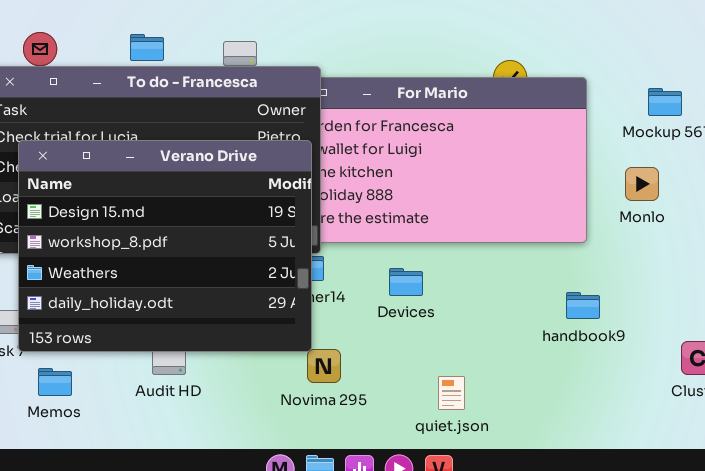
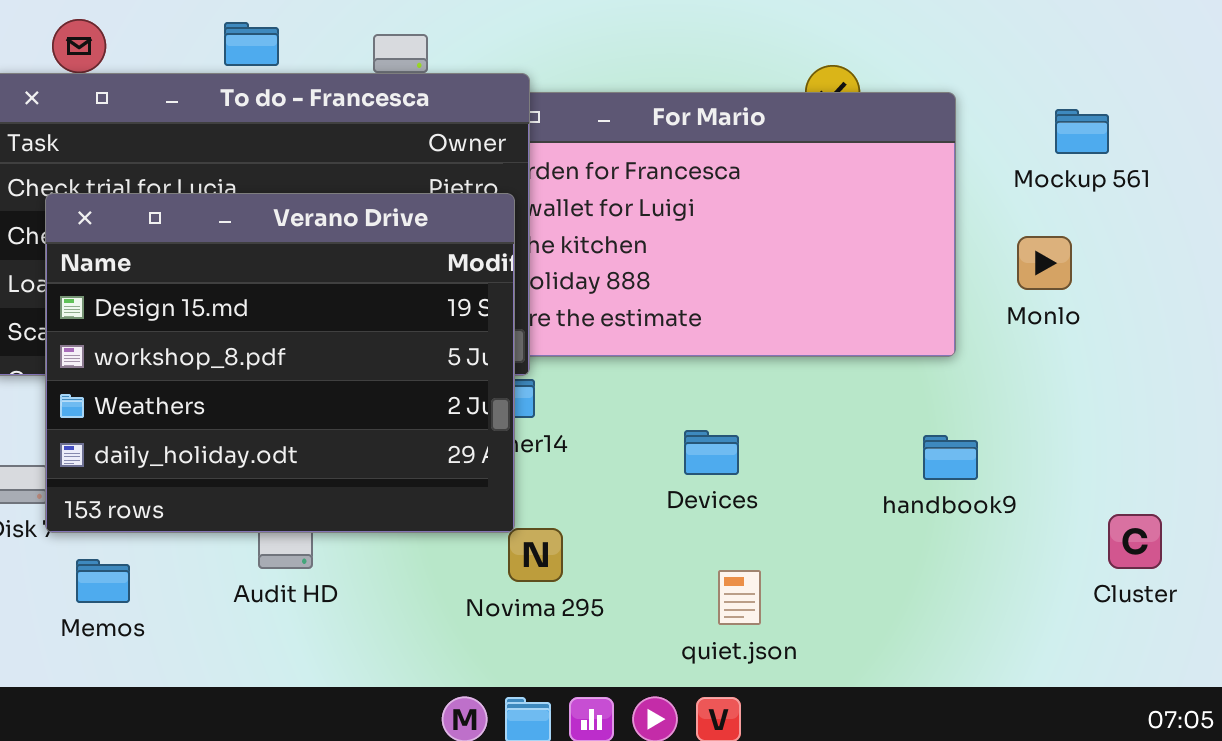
Devices: [389,268,423,296] -> [684,430,739,475], moved

